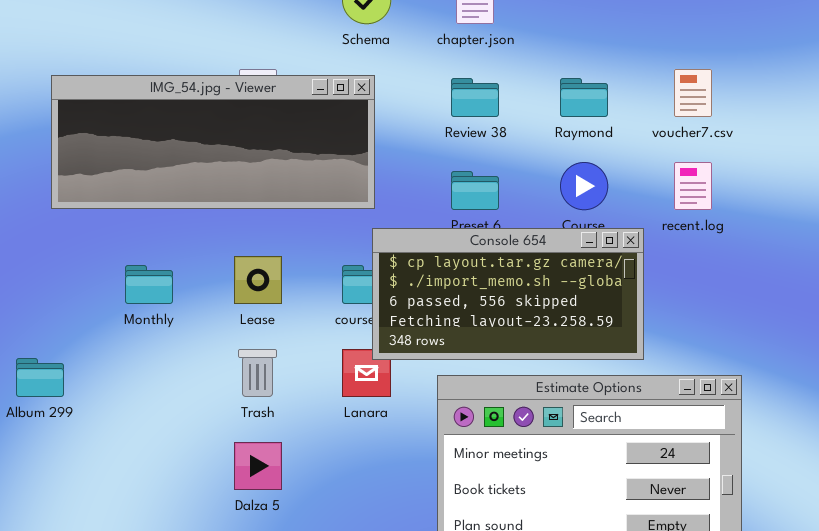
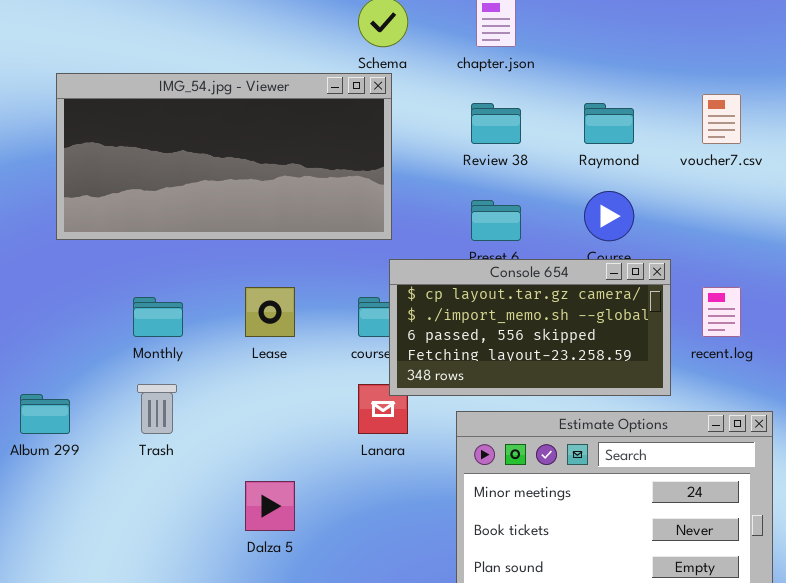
IMG_54.jpg - Viewer: [51,75,375,209] -> [56,73,392,240], resized
recent.log: [674,162,712,210] -> [702,287,741,337], moved
Trash: [238,349,277,397] -> [137,384,177,434], moved

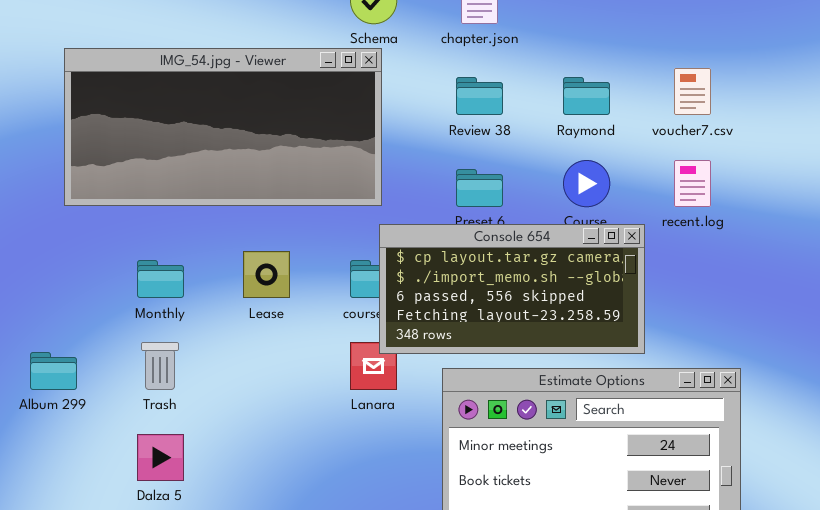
recent.log: [702,287,741,337] -> [674,160,711,207], moved
Dalza 5: [245,481,295,531] -> [137,434,184,481], moved

